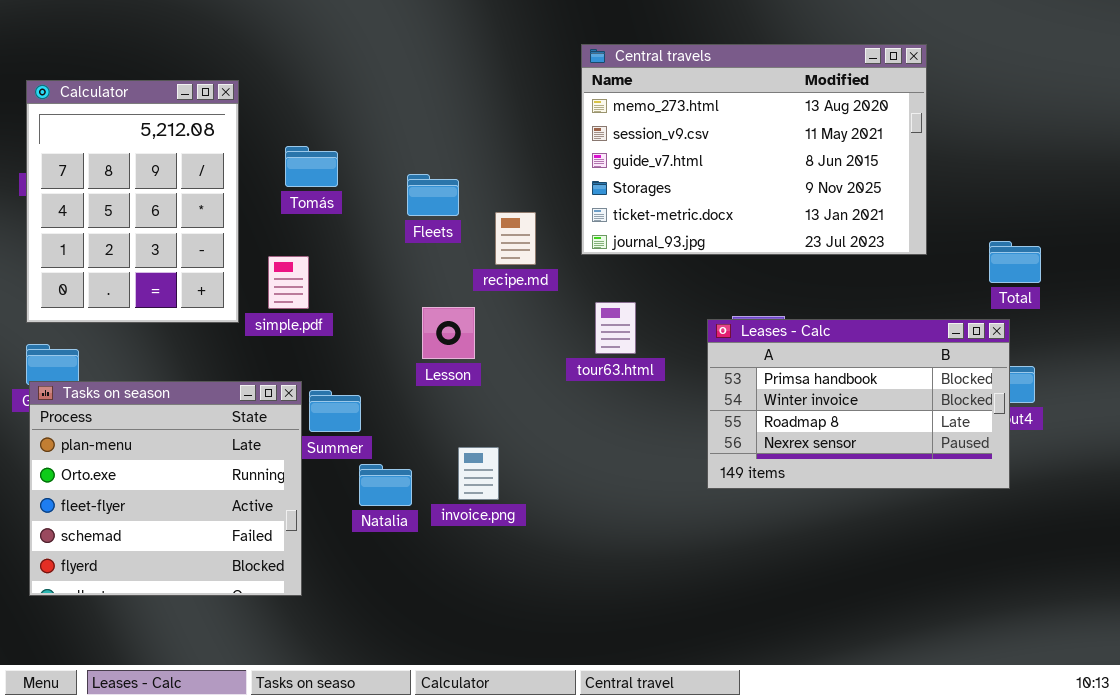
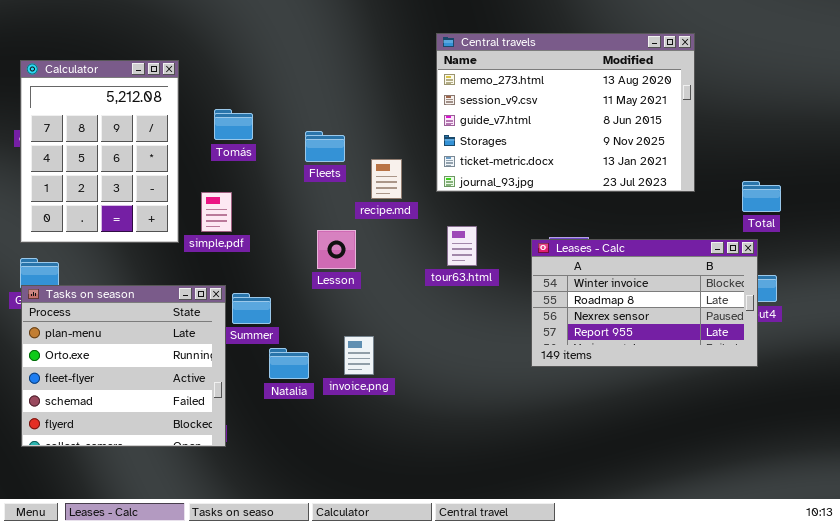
Leases - Calc: [707,319,1010,489] -> [531,239,758,367], scrolled down 1 row

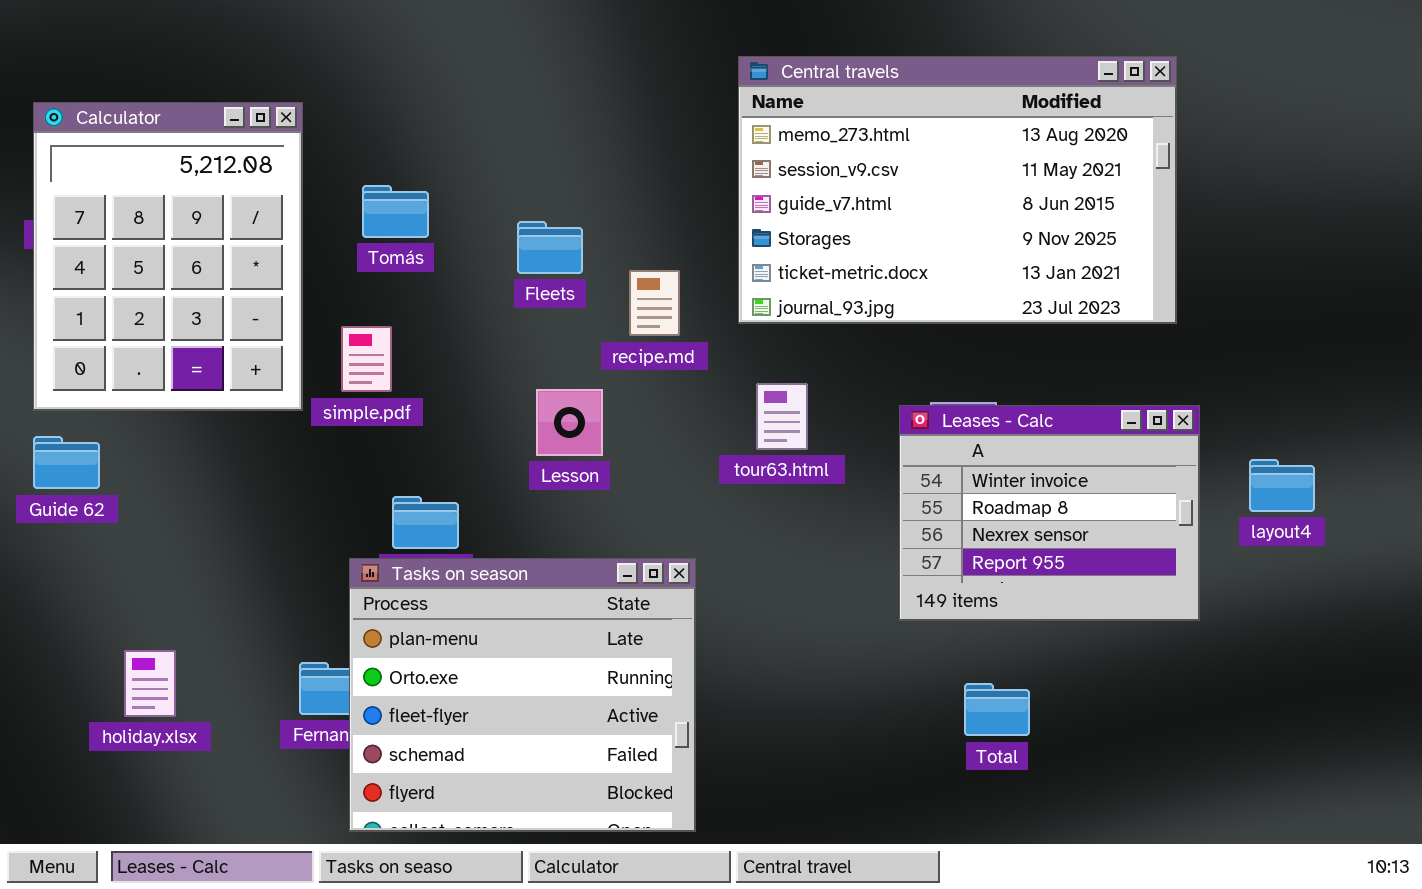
Total: [742,181,781,212] -> [964,683,1030,736], moved
Leases - Calc: [531,239,758,367] -> [899,405,1200,621], resized
Tasks on season: [21,285,226,447] -> [349,558,696,832], moved

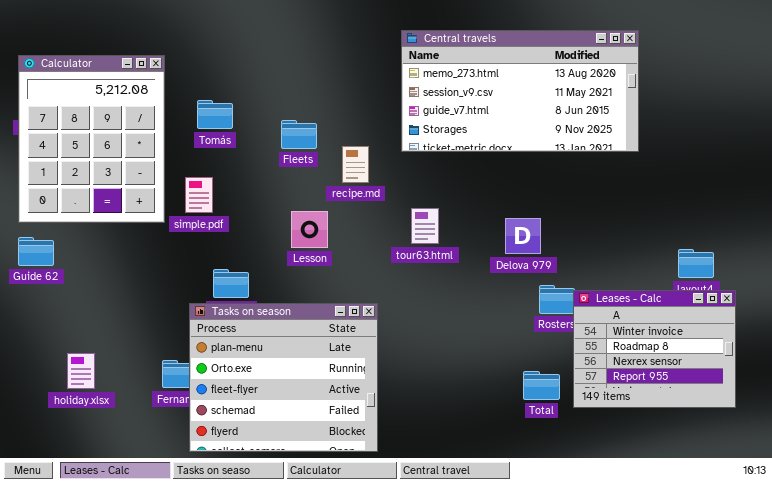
Central travels: [738,56,1177,324] -> [401,30,639,152], resized
Leases - Calc: [899,405,1200,621] -> [573,290,736,408], moved

